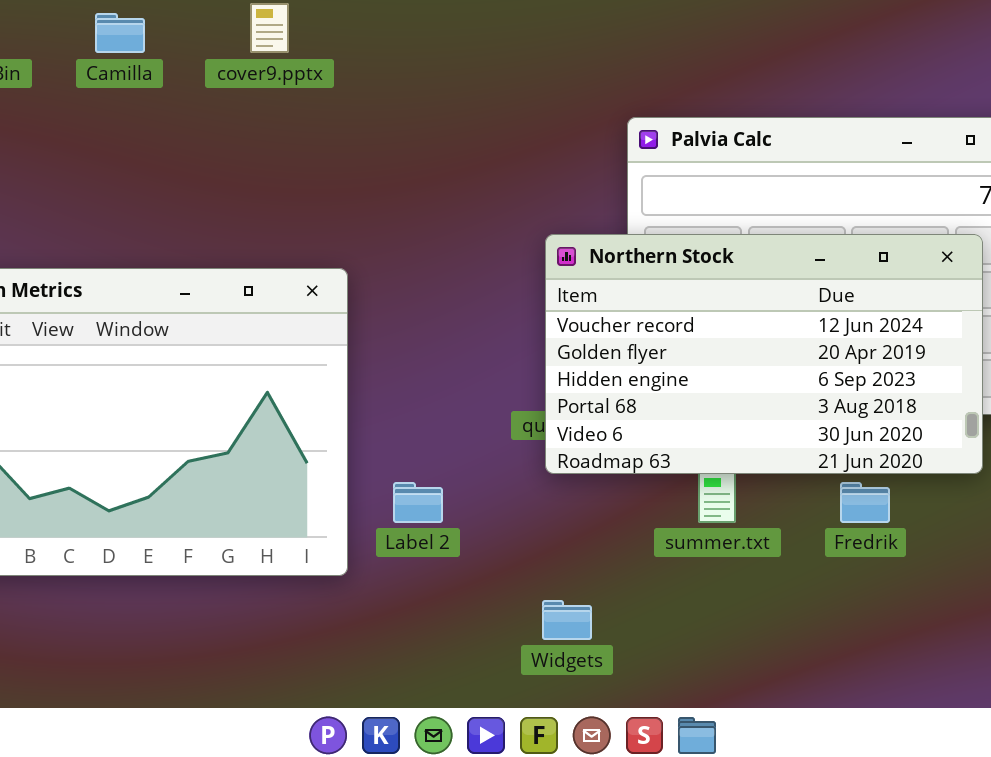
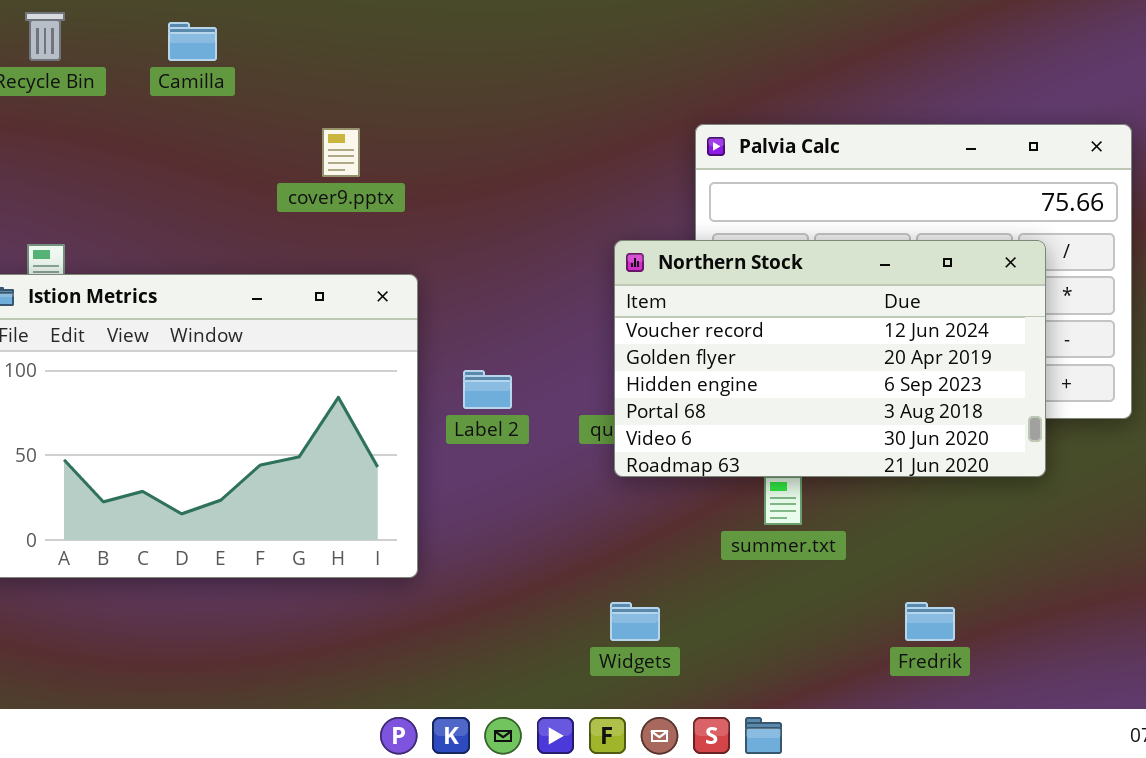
cover9.pptx: [250,3,289,53] -> [322,128,360,177], moved
Label 2: [393,482,443,523] -> [463,370,512,409], moved
Fredrik: [840,482,890,523] -> [905,602,955,641], moved

